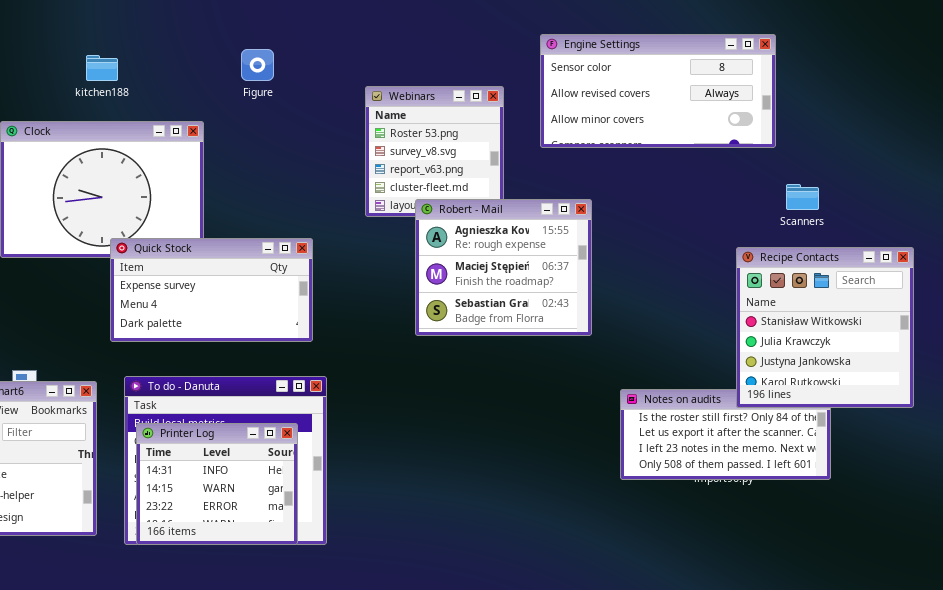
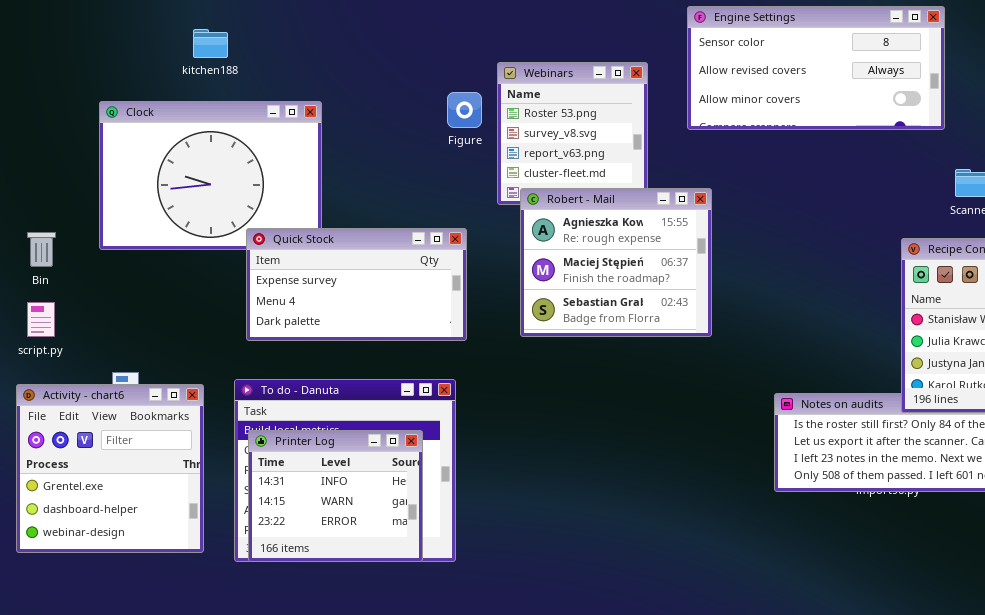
Figure: [241,49,274,81] -> [447,92,482,128], moved
Robert - Mail: [415,199,592,336] -> [520,188,712,337], moved
Quick Stock: [110,238,313,342] -> [246,228,467,341], moved

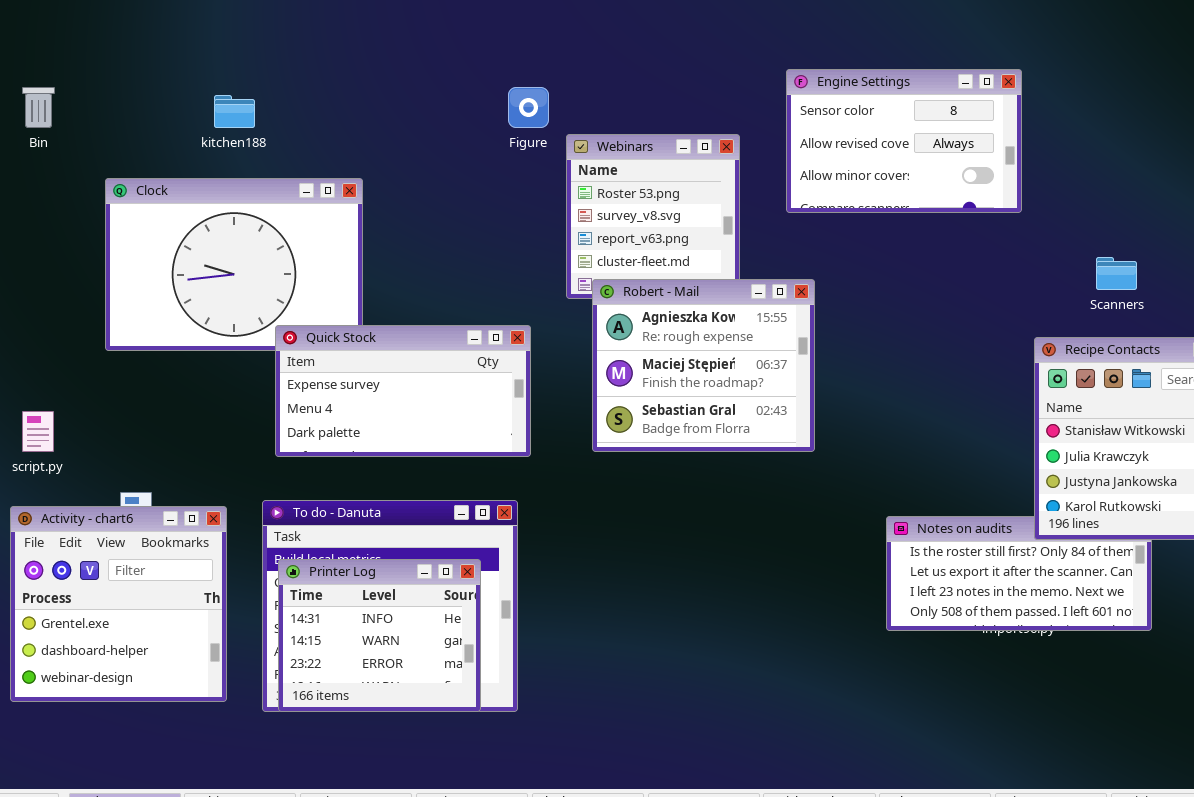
Engine Settings: [687,6,945,130] -> [786,69,1022,213], resized
Figure: [447,92,482,128] -> [508,87,549,128], moved
Bin: [27,232,56,267] -> [22,87,55,128], moved

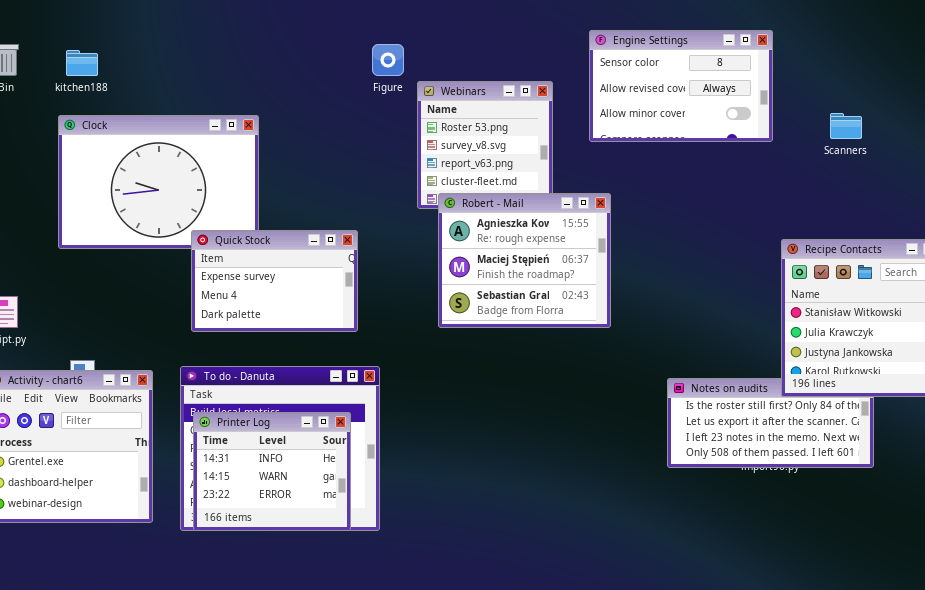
kitchen188: [214,95,255,128] -> [66,50,98,76], moved
Scanners: [1096,257,1137,290] -> [830,113,862,139], moved
Quick Stock: [275,325,531,457] -> [191,230,358,332], resized

